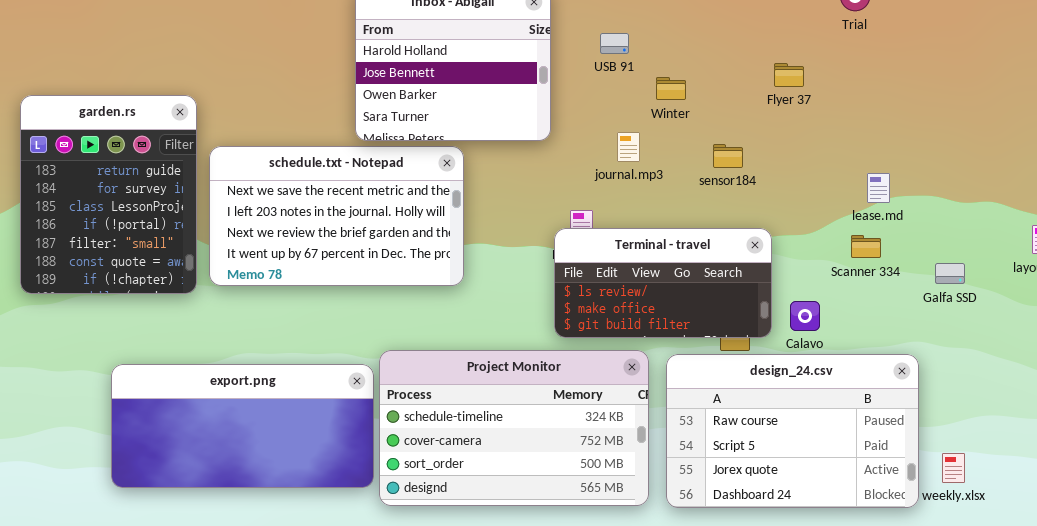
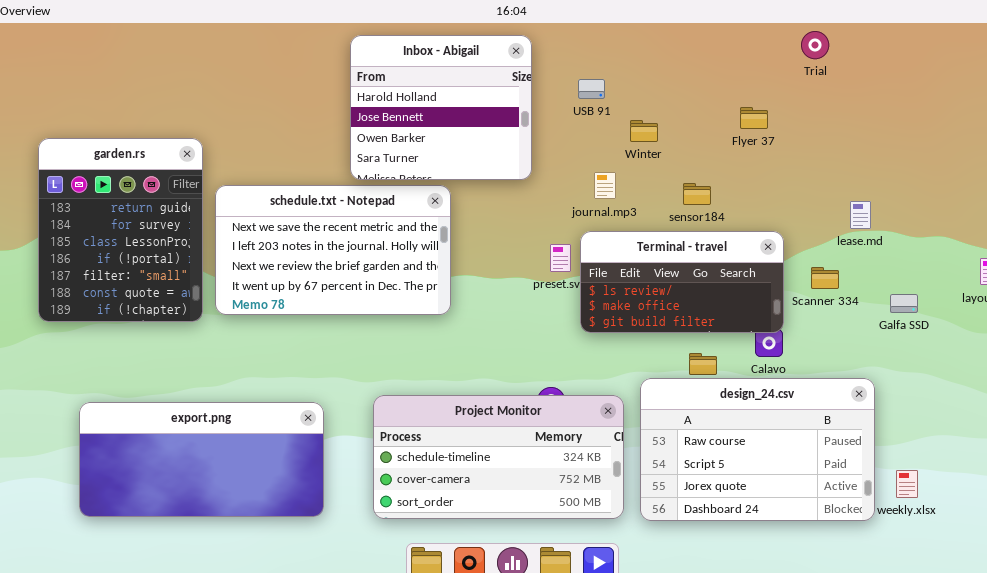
lease.md: [867,173,890,203] -> [850,201,871,229], moved
Terminal - travel: [554,228,772,338] -> [580,231,784,333], moved
Project Monitor: [379,350,649,506] -> [373,395,624,519], resized
export.png: [111,364,374,488] -> [79,402,324,517], moved

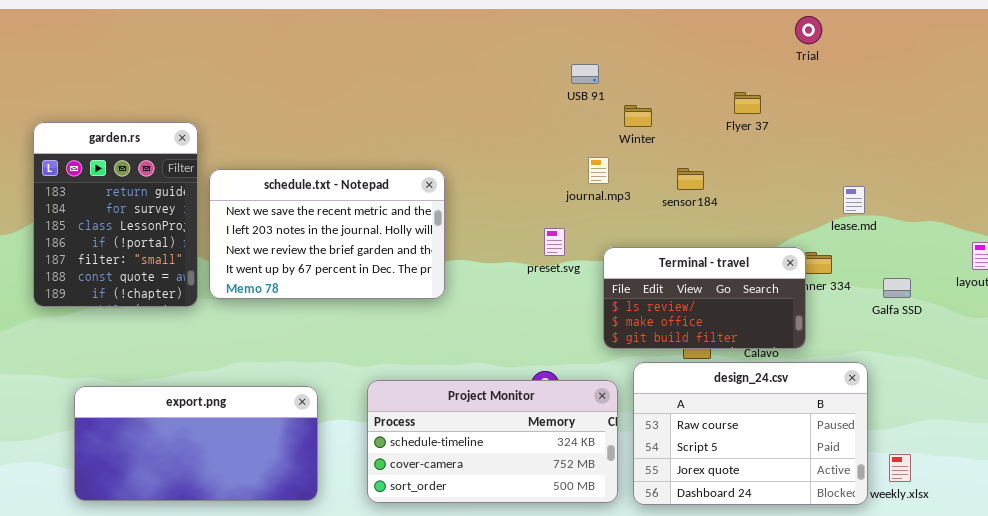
Inbox - Abigail: [350,35,532,180] -> none, closed
Terminal - travel: [580,231,784,333] -> [603,247,806,349], moved

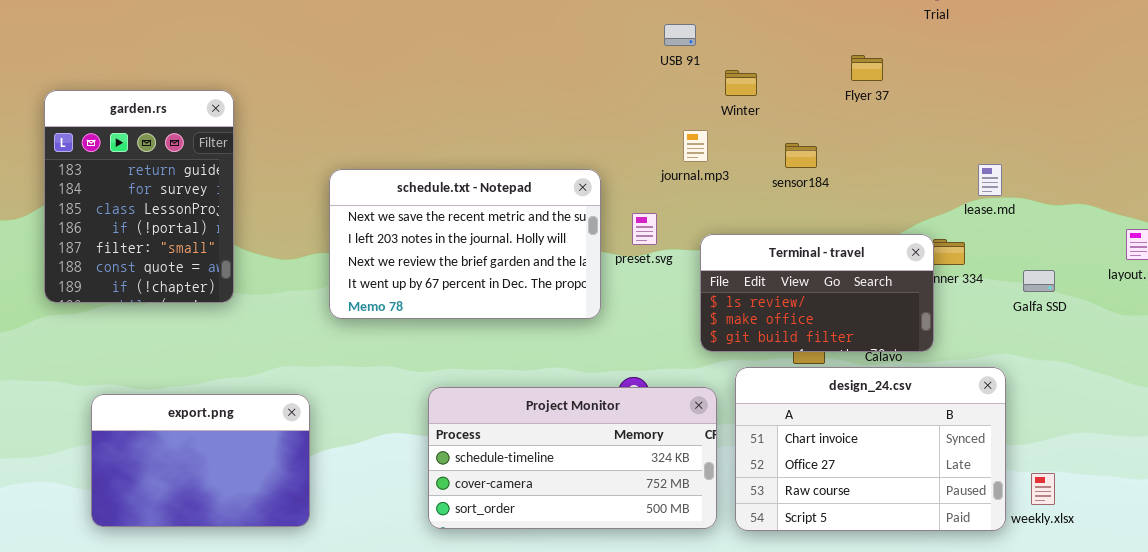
schedule.txt - Notepad: [209,169,445,299] -> [329,169,601,319], moved
design_24.csv: [633,362,868,505] -> [735,367,1006,531], scrolled up 2 rows
export.png: [74,386,318,501] -> [91,394,310,527], resized

